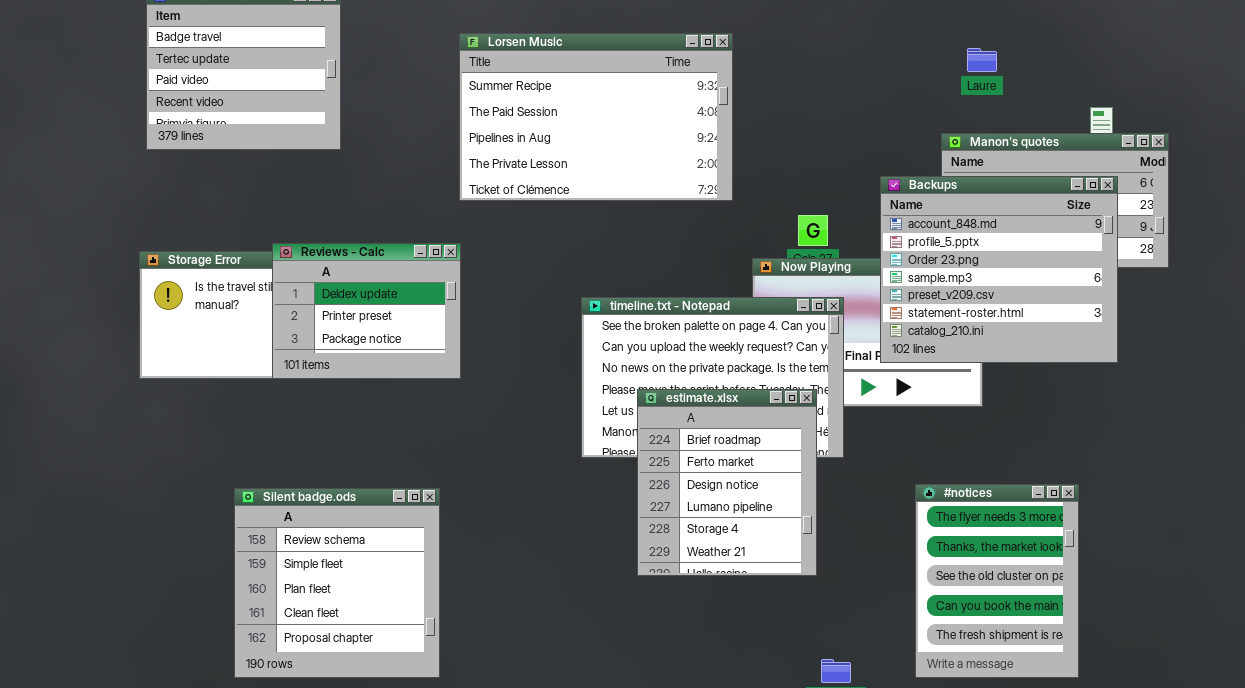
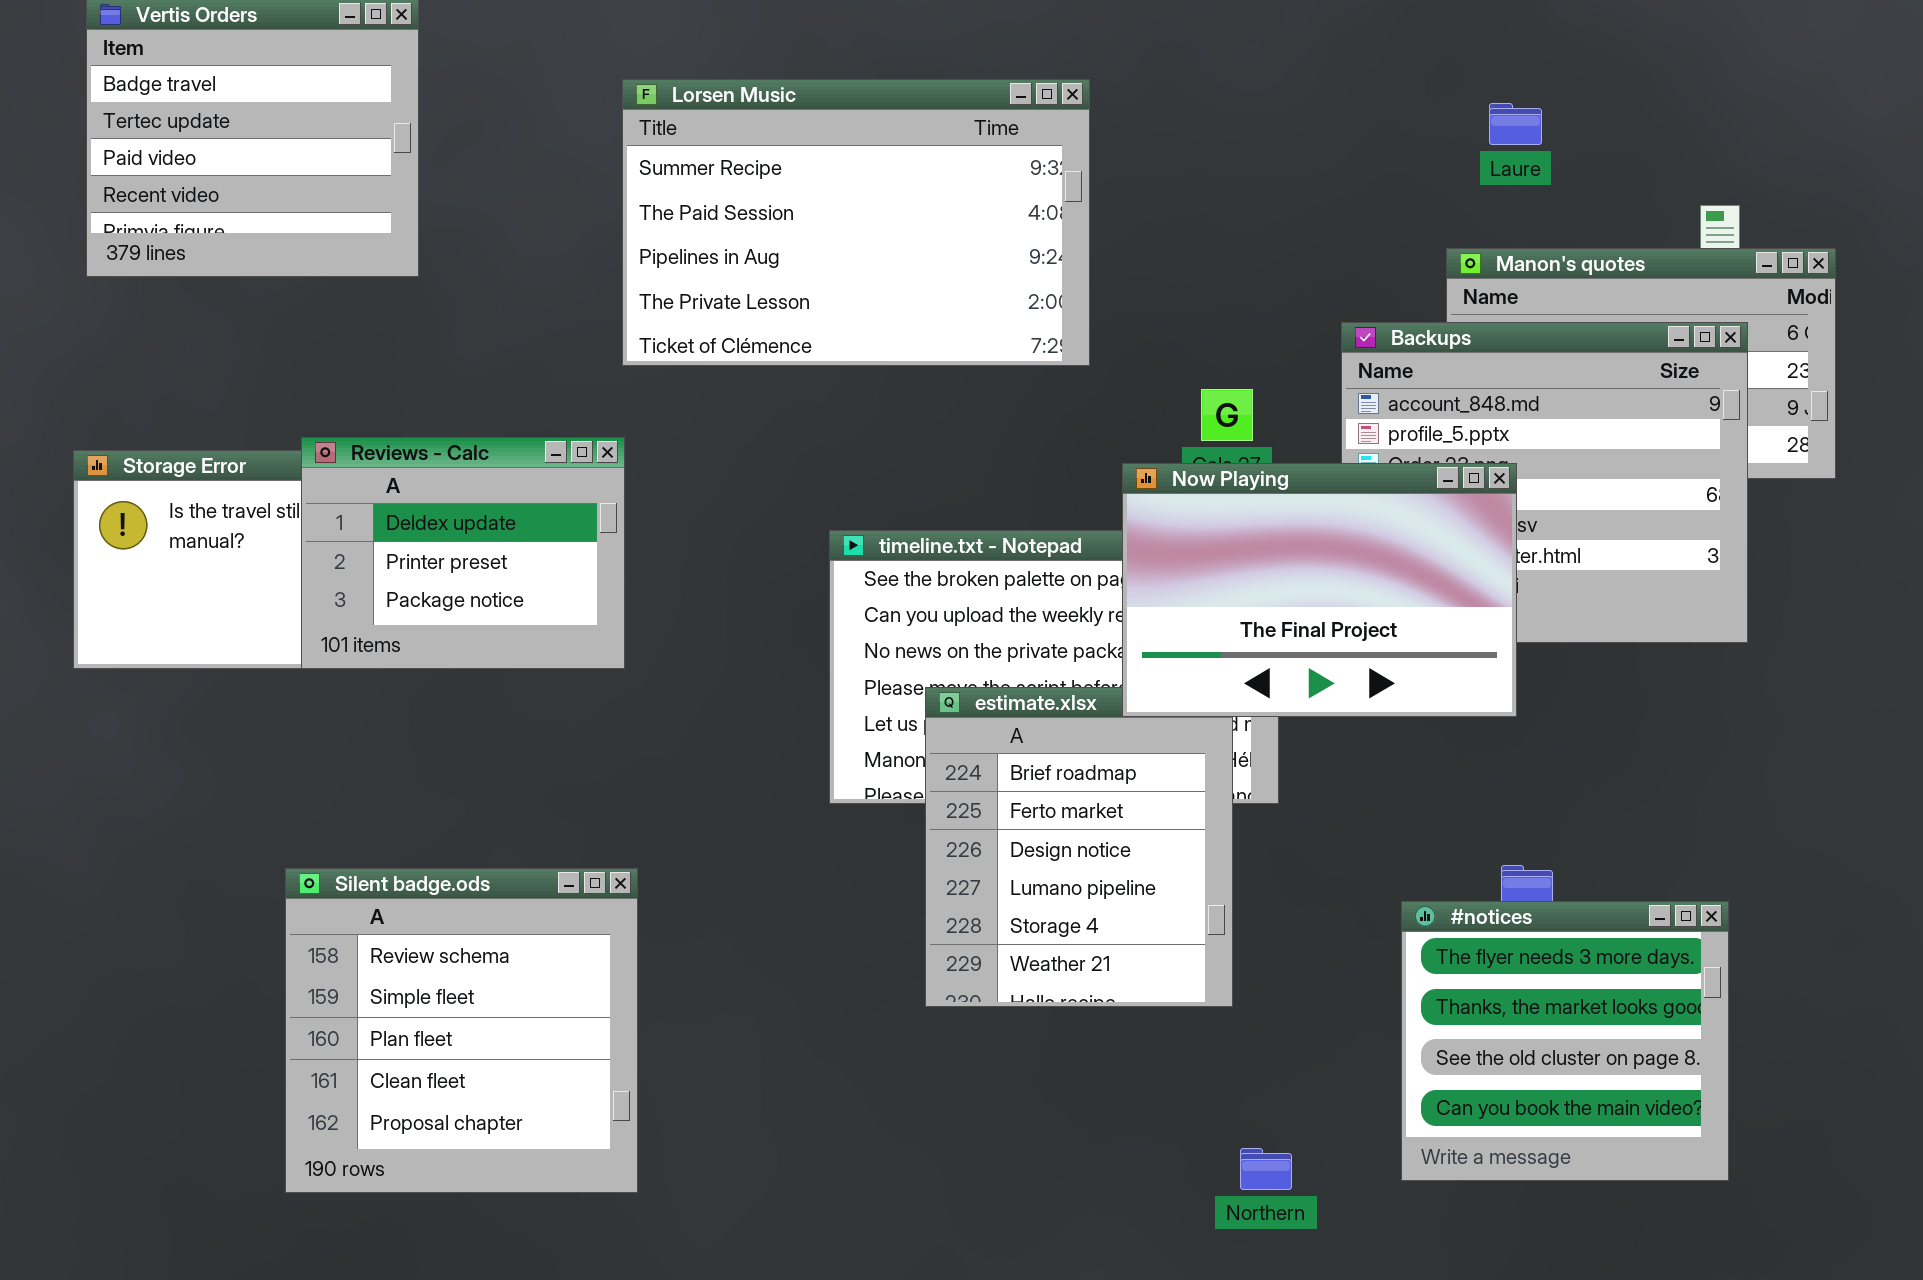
Now Playing: [752,258,983,407] -> [1122,463,1517,717], raised
#notices: [915,484,1079,678] -> [1401,901,1729,1181], resized
Silent badge.ods: [234,488,440,678] -> [285,868,638,1193], moved

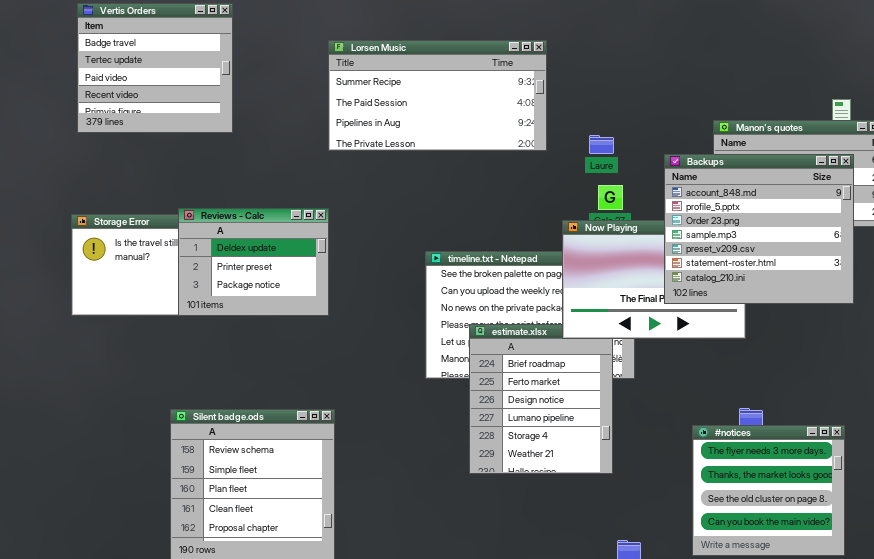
Lorsen Music: [622,79,1090,366] -> [328,40,547,151], resized
Laure: [1489,103,1542,145] -> [589,135,614,154], moved
Backups: [1341,322,1748,643] -> [664,154,854,304], raised

